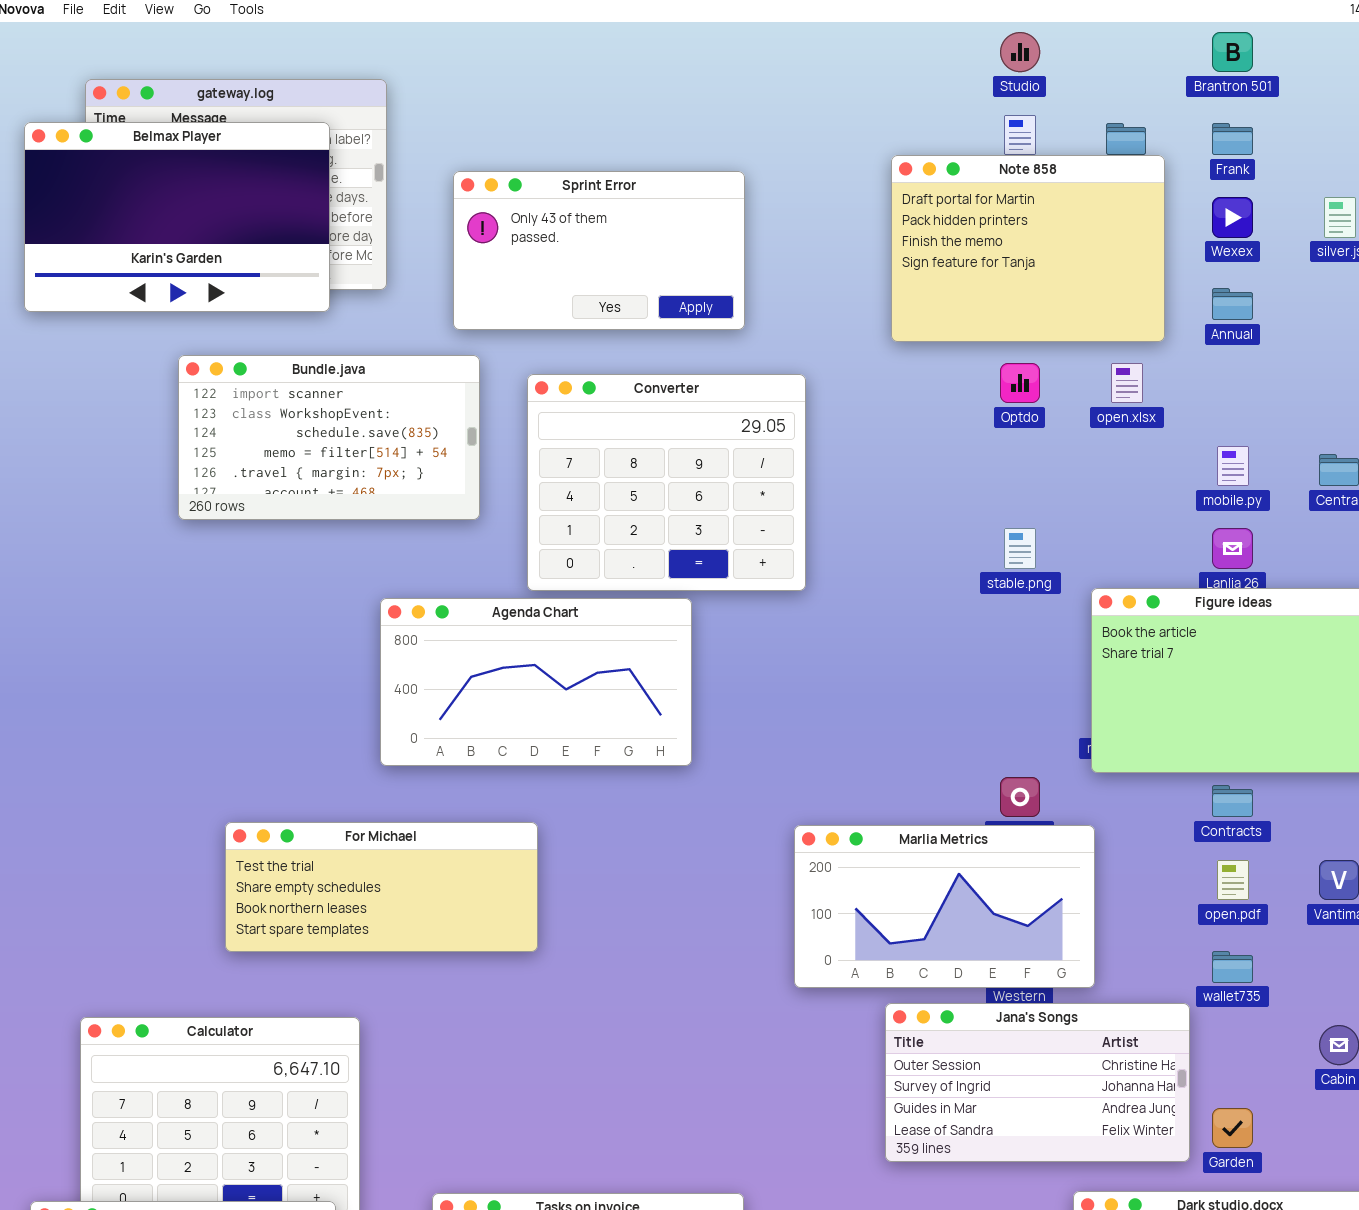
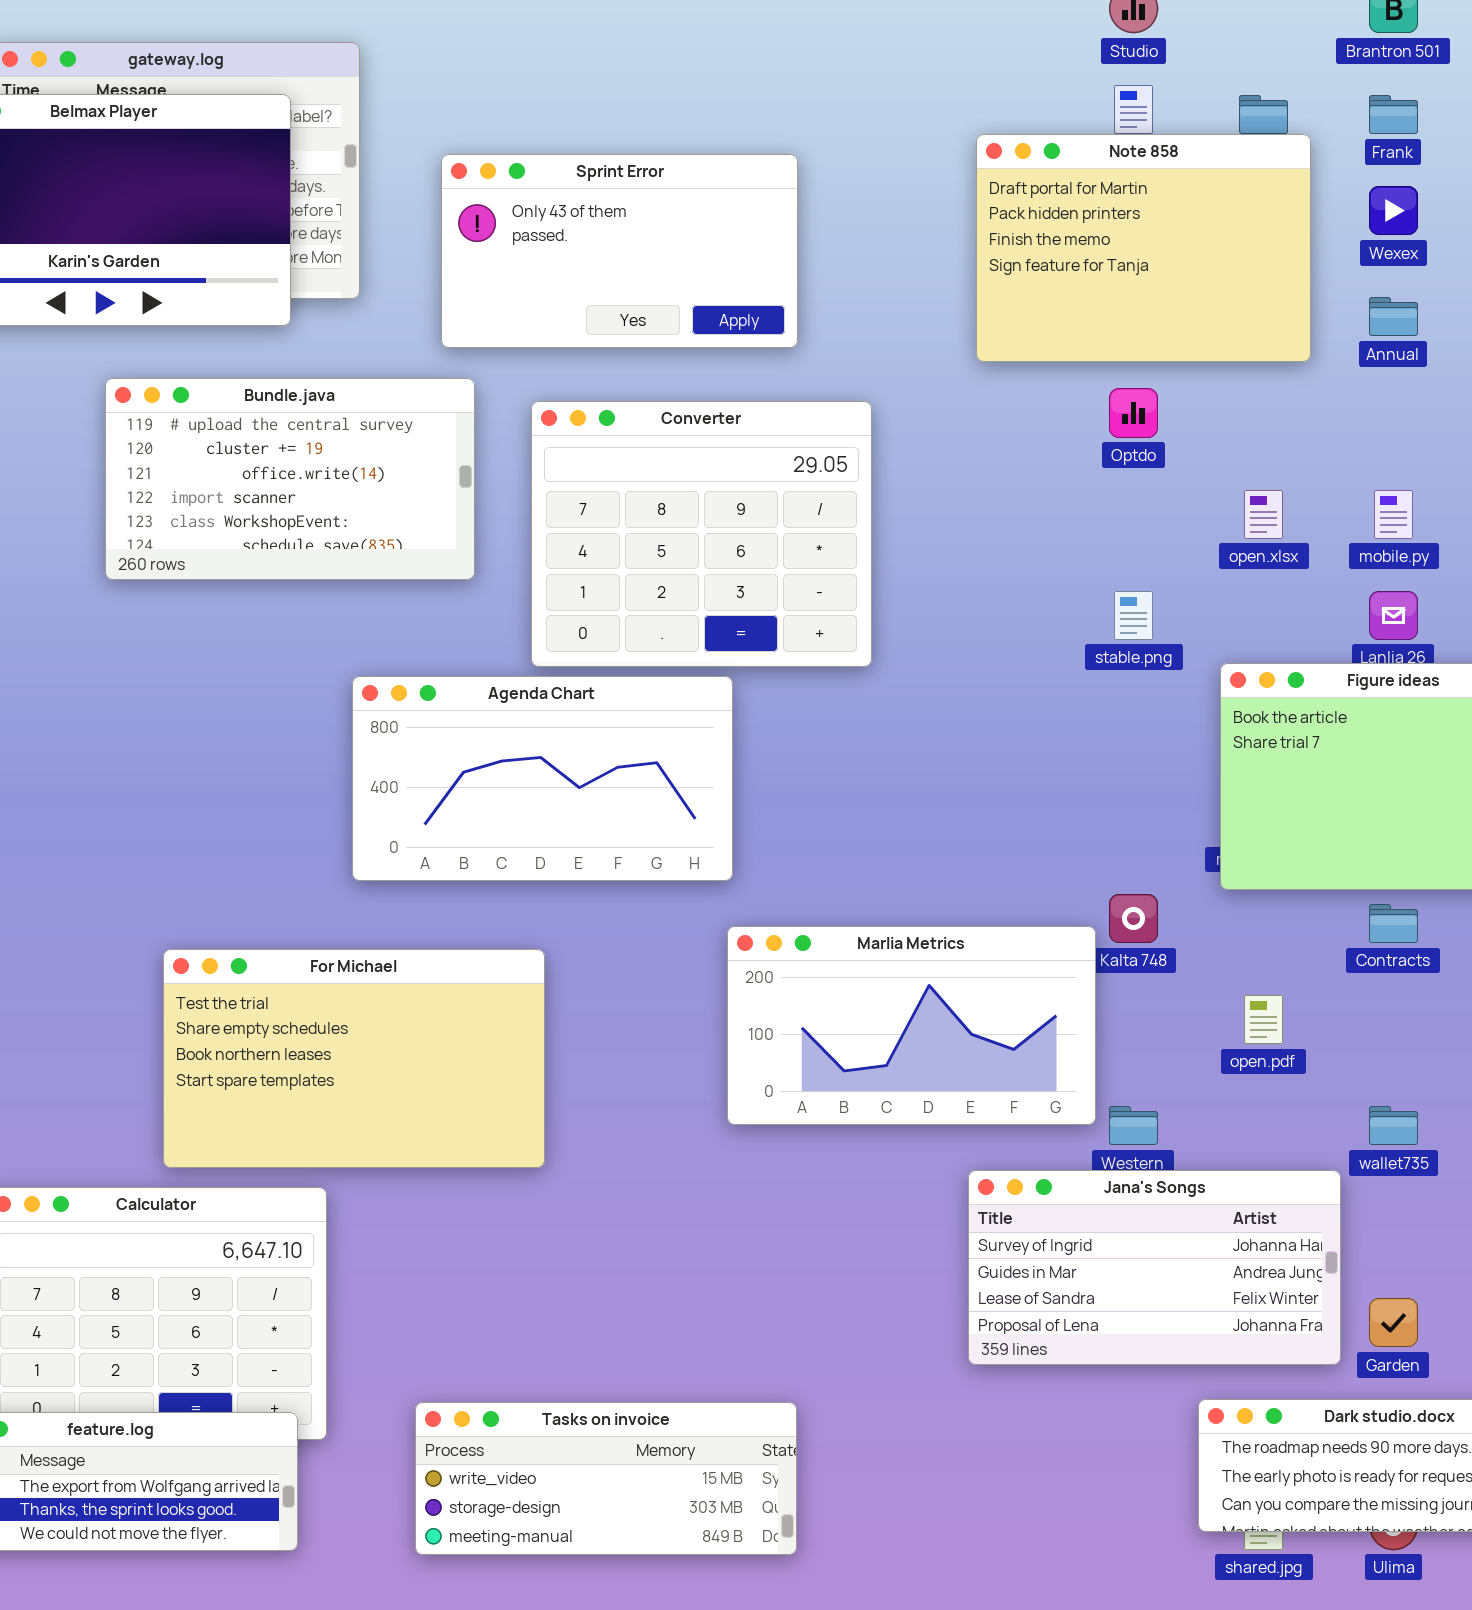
Bundle.java: [178,355,480,520] -> [105,378,475,580], scrolled up 3 rows
open.xlsx: [1111,363,1143,403] -> [1244,490,1283,539], moved
For Michael: [225,822,538,952] -> [163,949,545,1168], resized
Marlia Metrics: [794,825,1095,988] -> [727,926,1096,1125], moved
open.pdf: [1217,860,1249,900] -> [1244,995,1283,1044], moved
Jana's Songs: [885,1003,1190,1162] -> [968,1170,1341,1365], scrolled down 1 row

